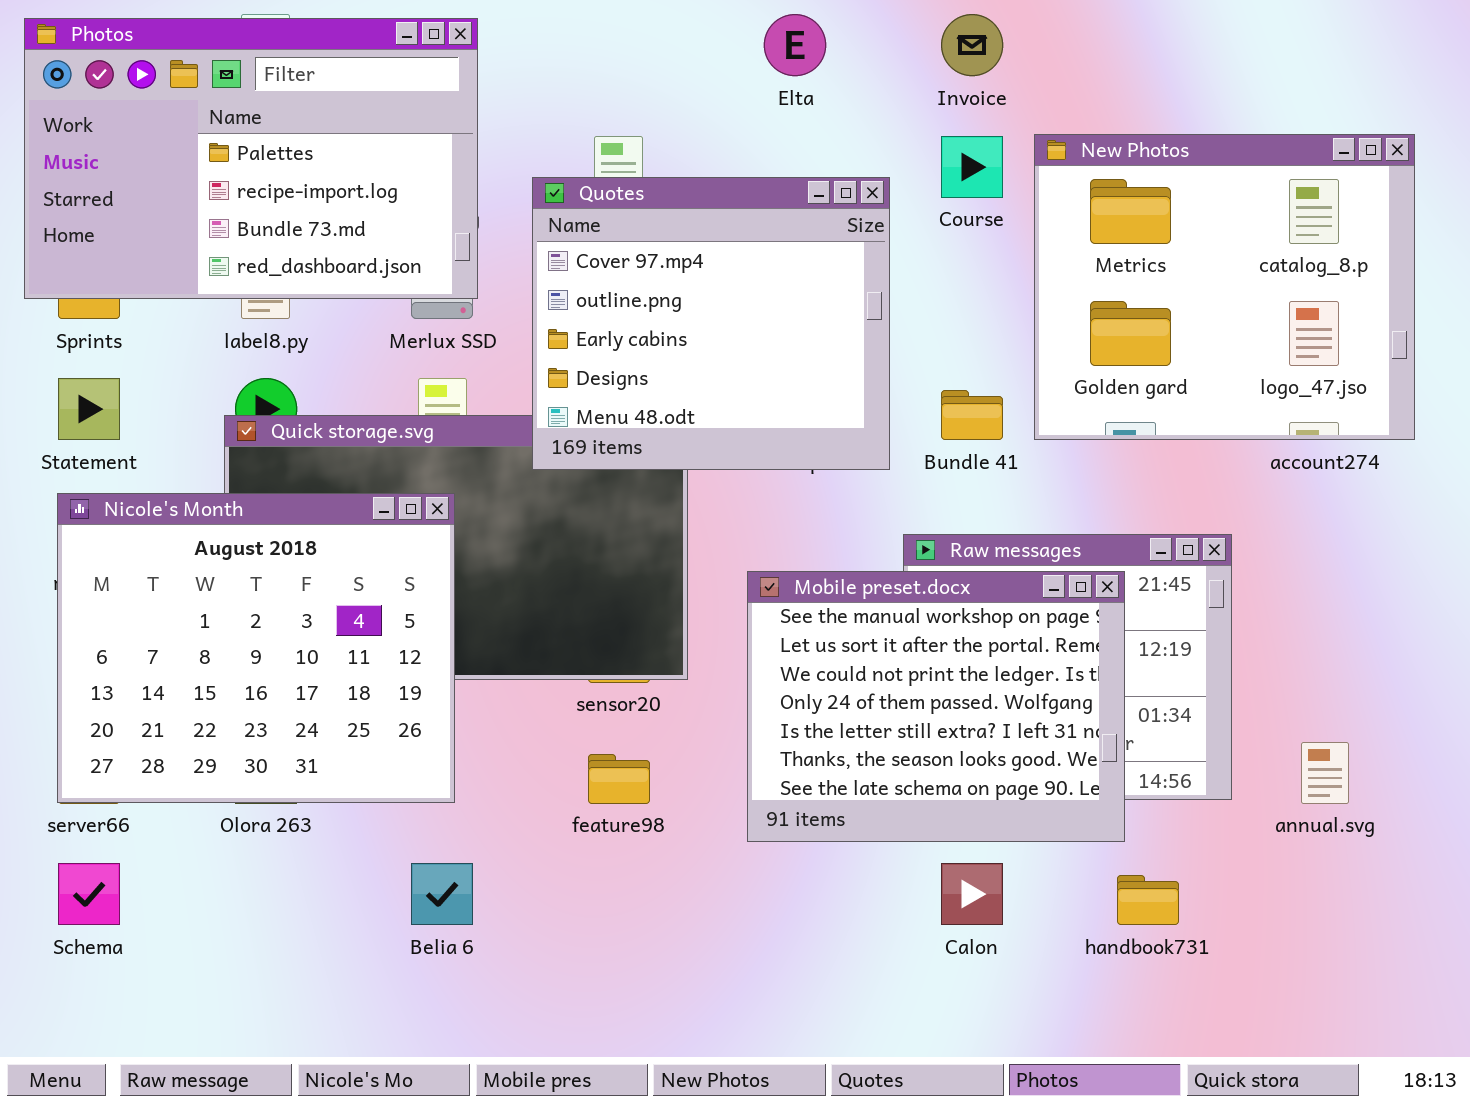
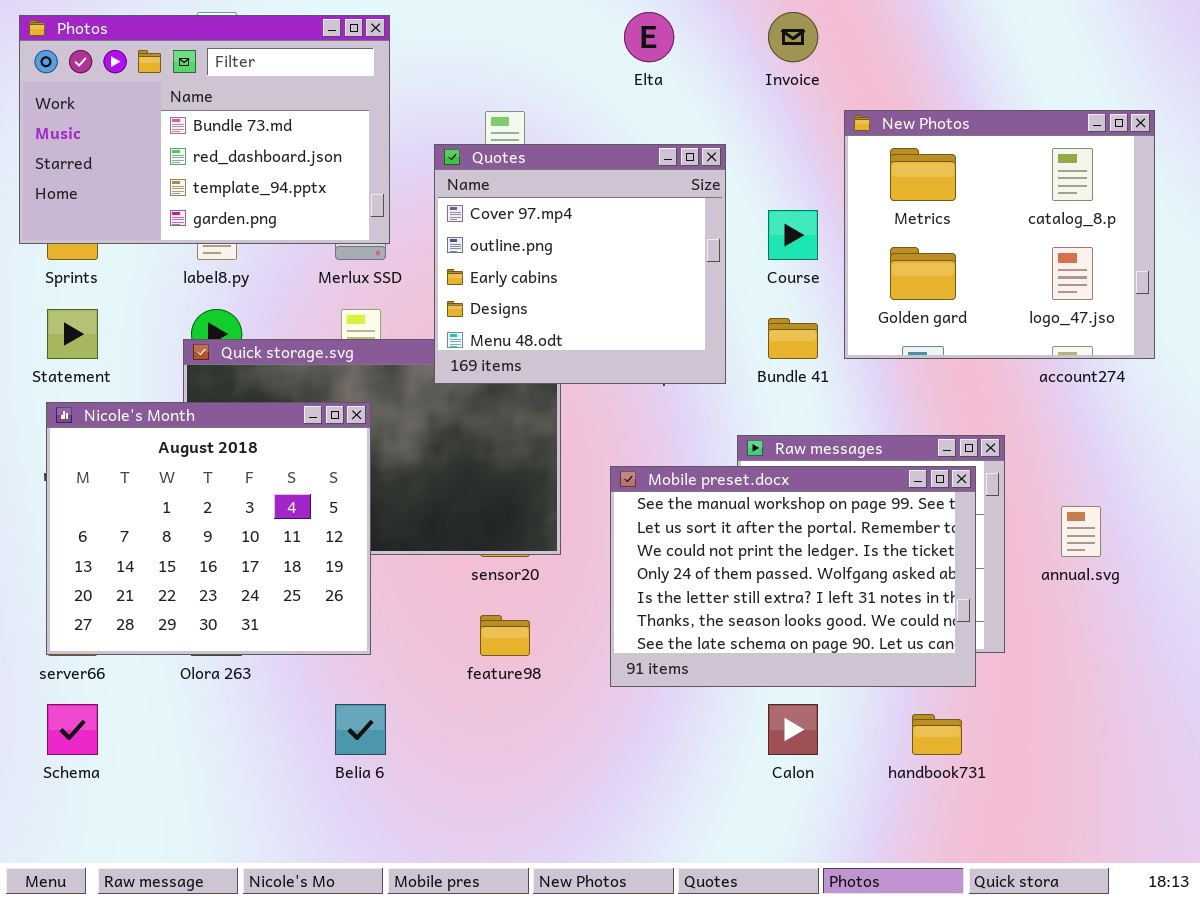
Photos: [24,18,478,299] -> [19,15,390,244], scrolled down 2 rows
Course: [941,136,1003,198] -> [768,210,818,260], moved
Mobile preset.docx: [747,571,1125,842] -> [610,466,976,687], resized
annual.svg: [1301,742,1349,804] -> [1061,506,1101,557], moved

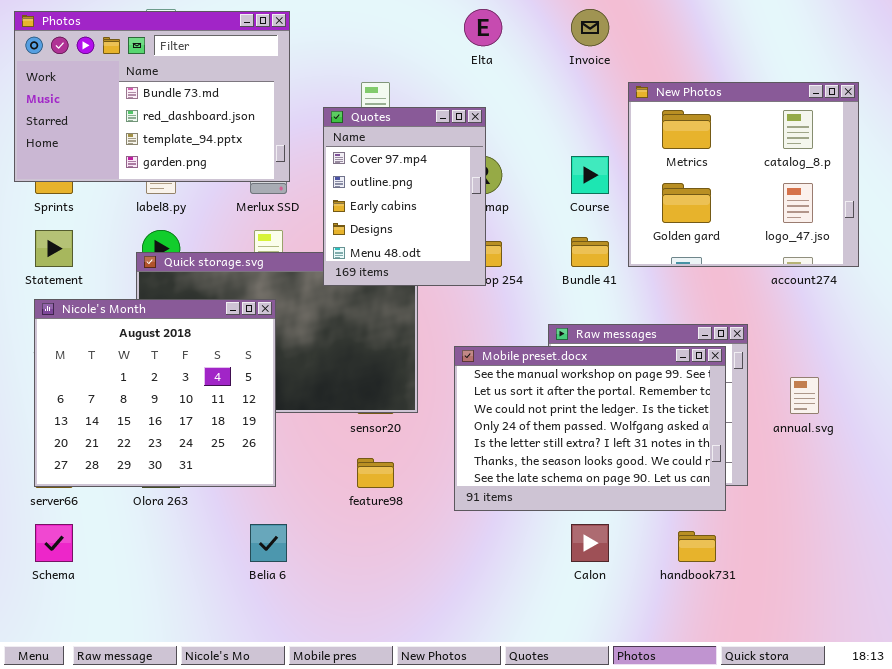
Quotes: [434,144,726,384] -> [323,107,486,286], resized

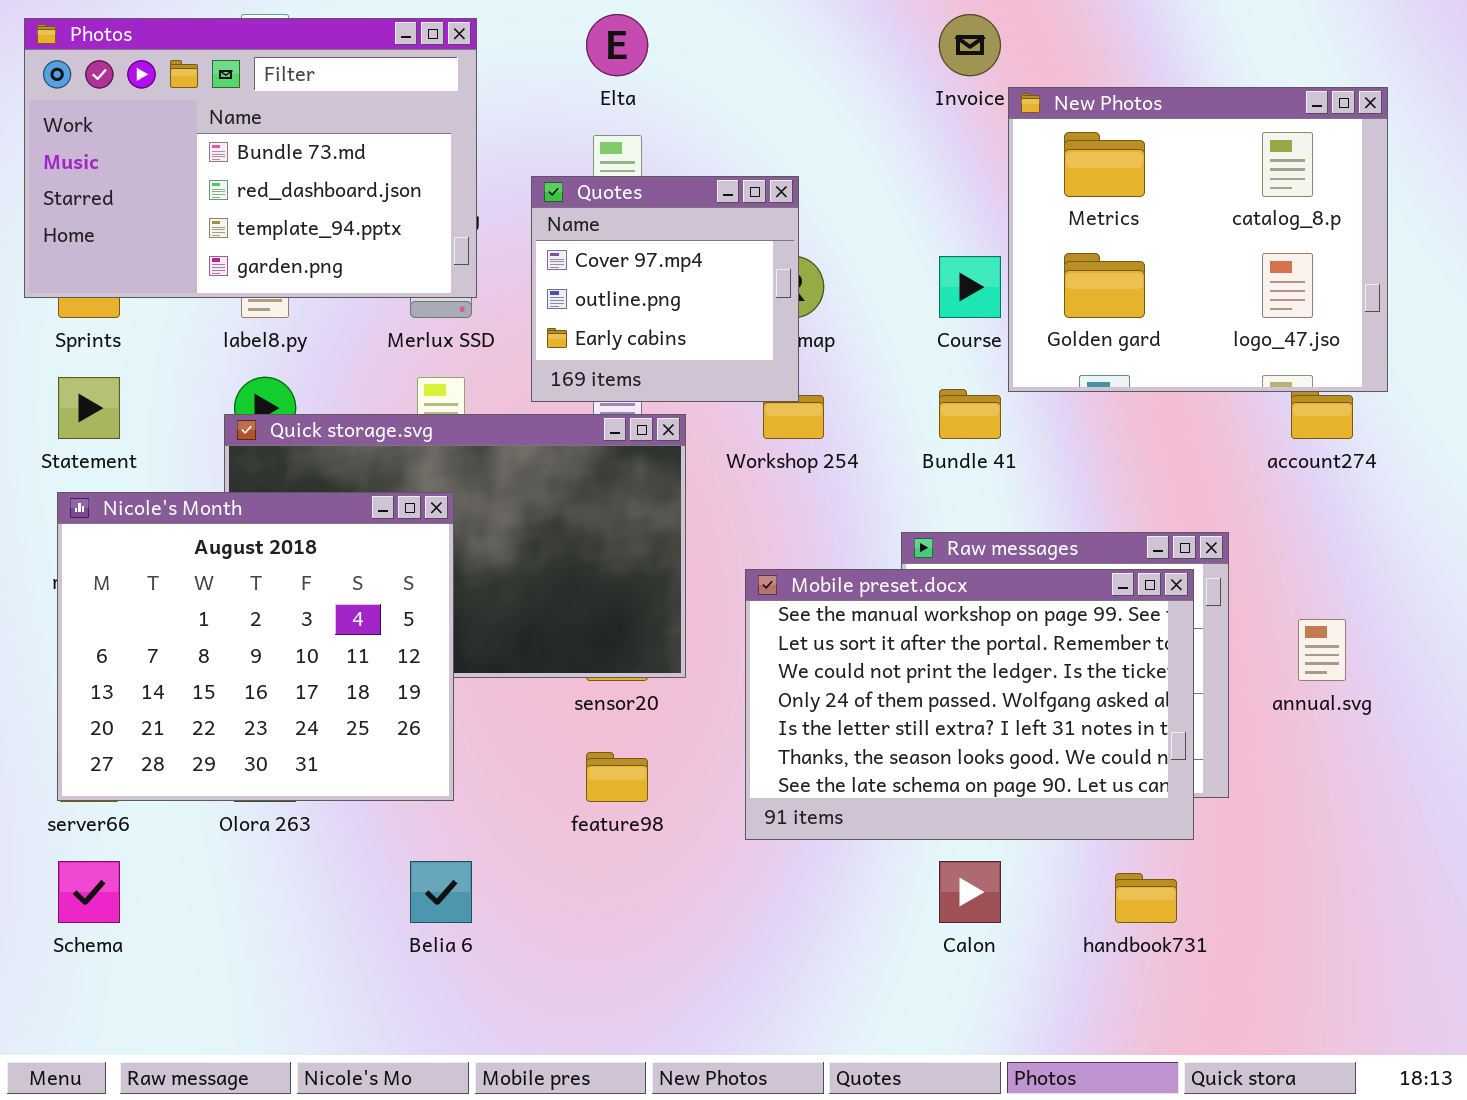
Elta: [464,9,502,46] -> [586,14,648,76], moved
New Photos: [628,82,859,267] -> [1008,87,1388,392], moved
Quotes: [323,107,486,286] -> [531,176,799,402], resized

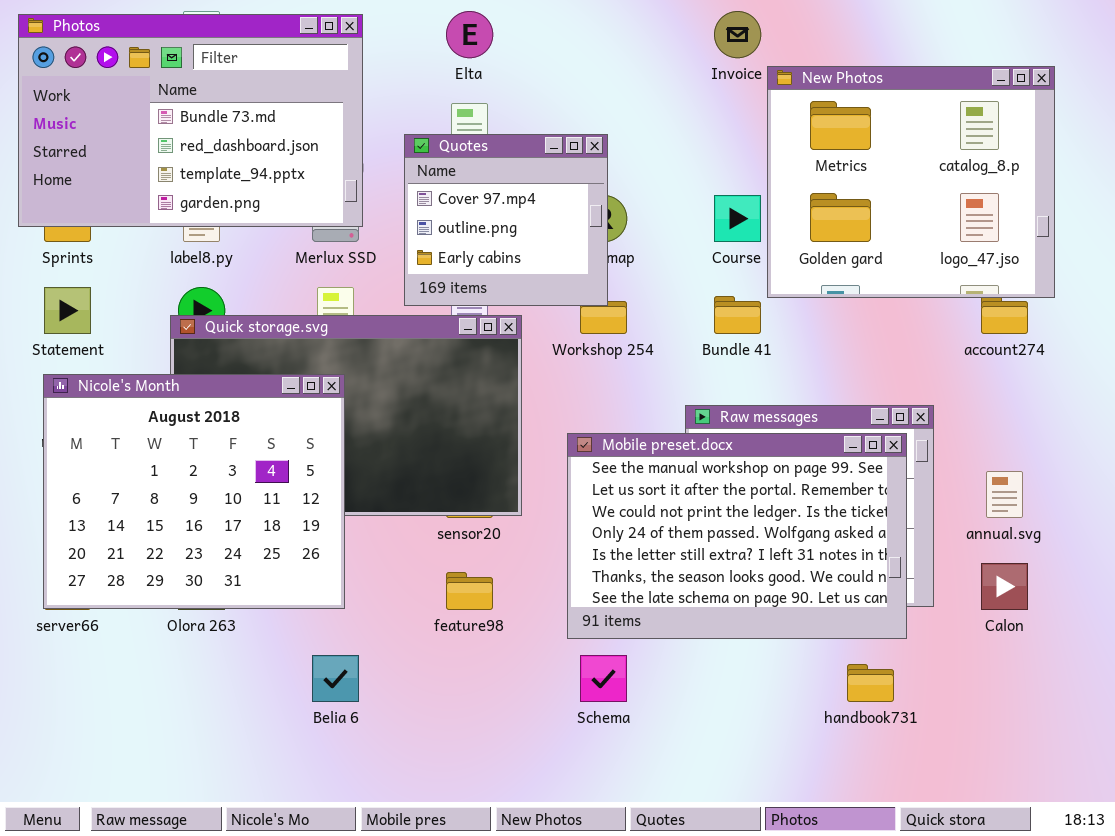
Schema: [58,861,120,923] -> [580,655,627,702], moved
Calon: [939,861,1001,923] -> [981,563,1028,610], moved

